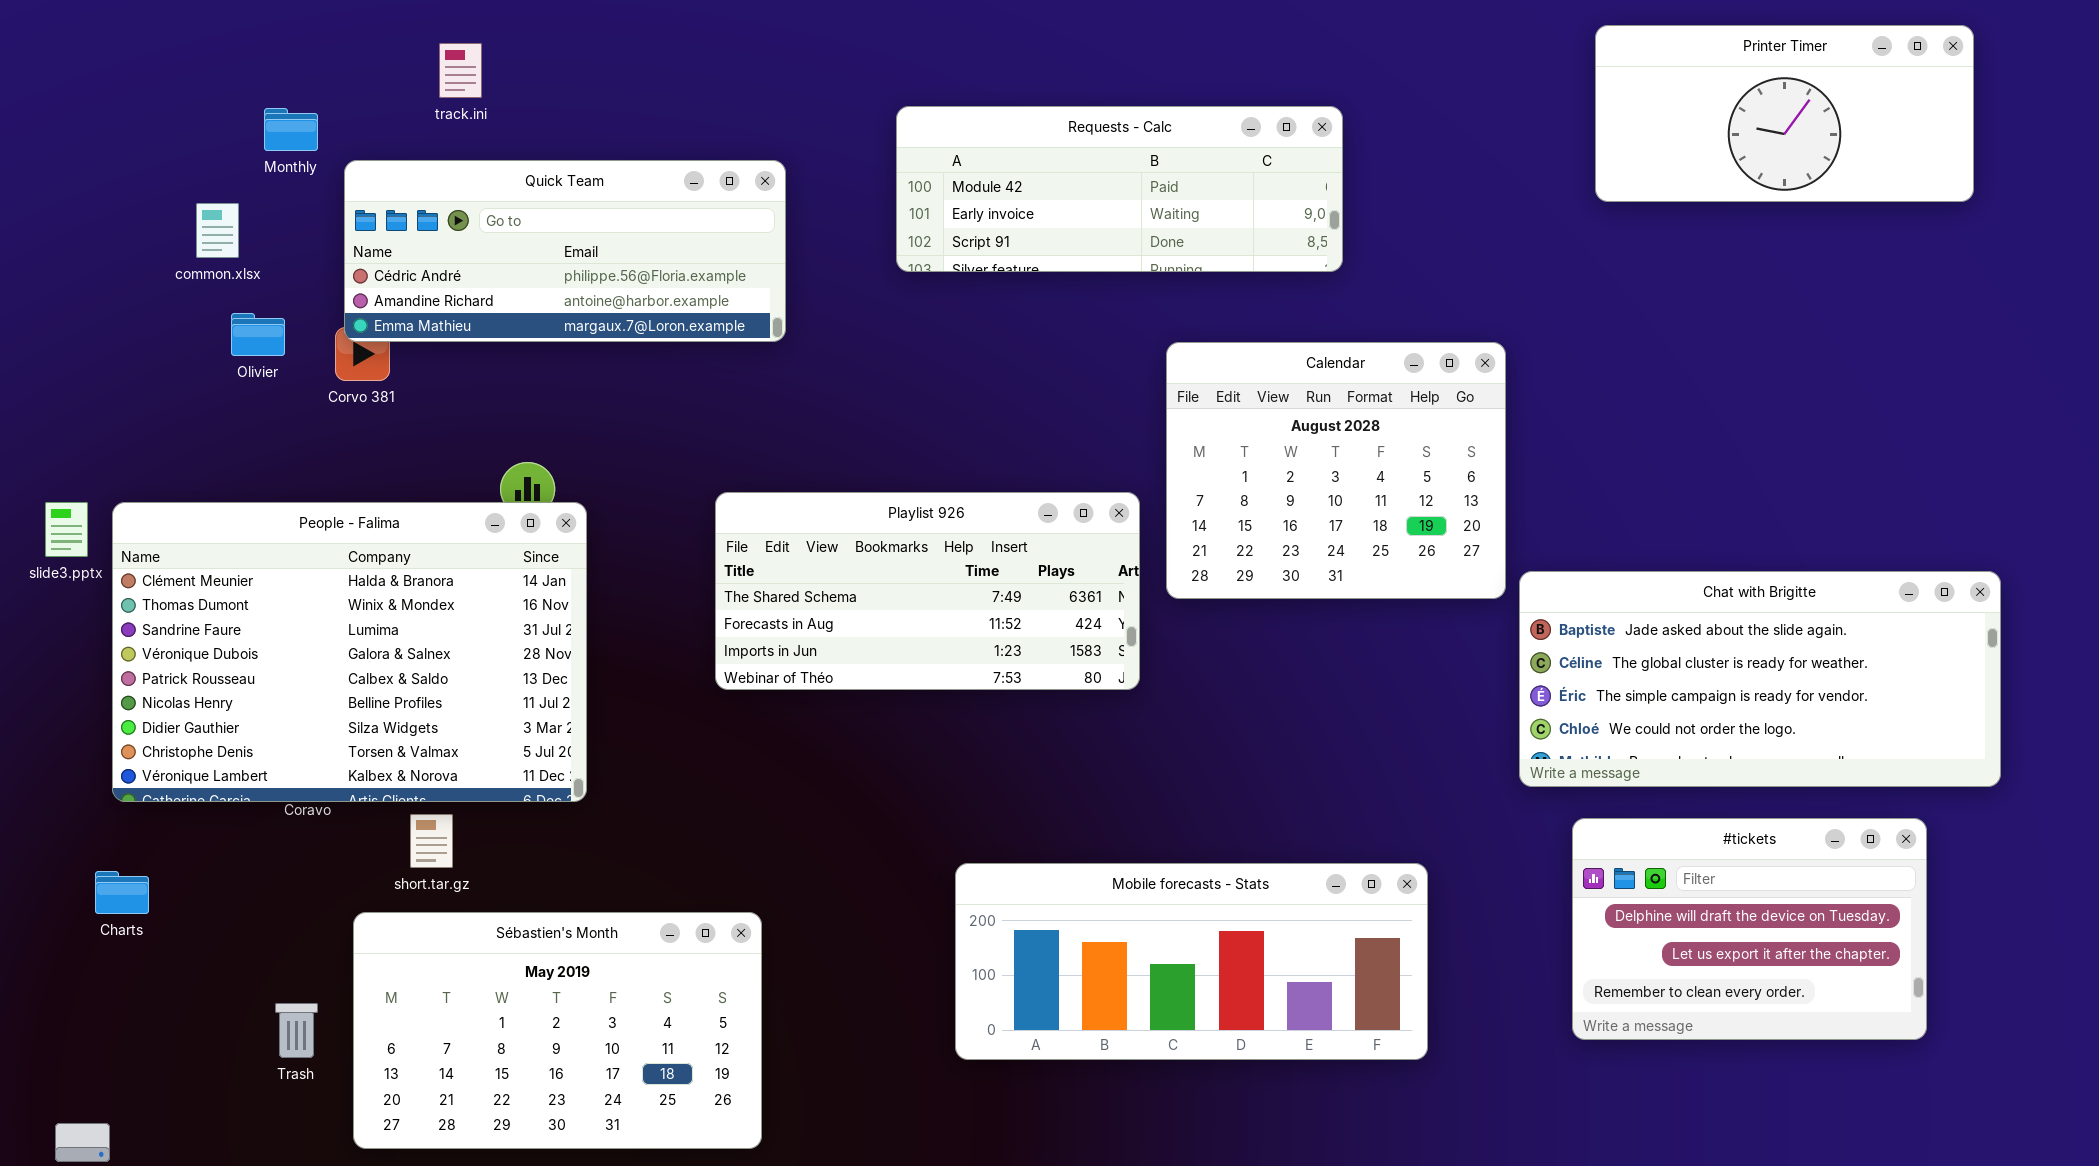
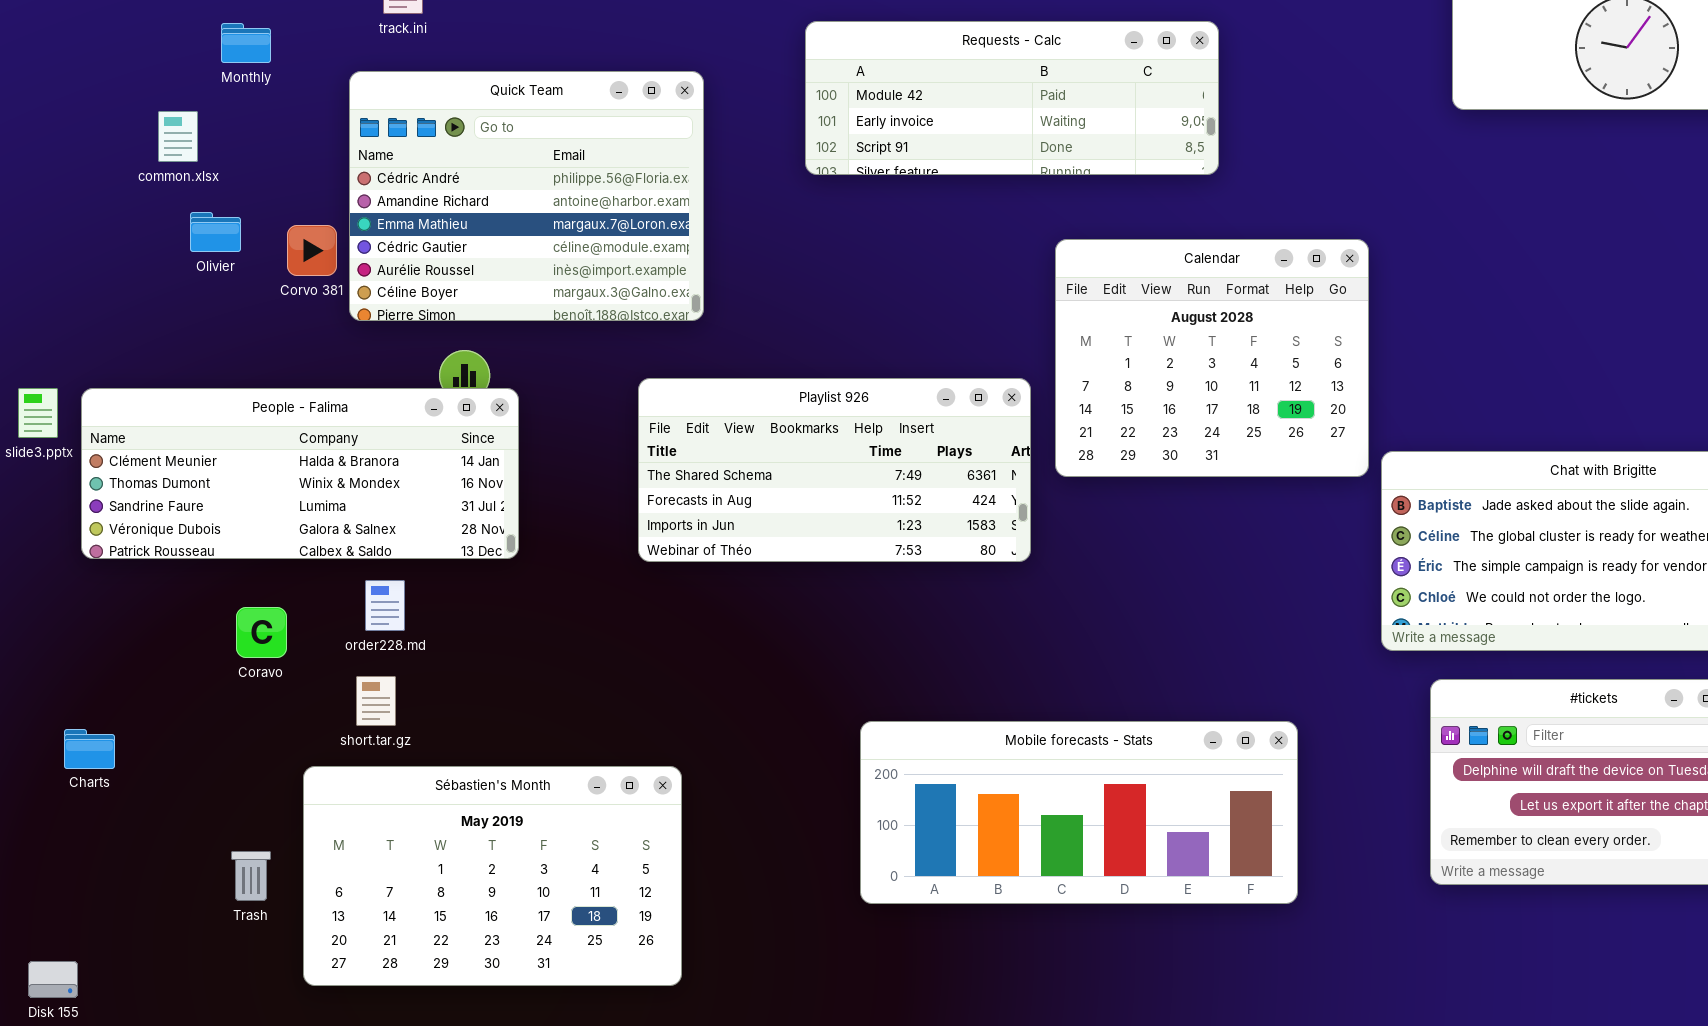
Quick Team: [344,160,786,342] -> [349,71,704,321], resized
People - Falima: [112,502,587,802] -> [81,388,519,559], resized

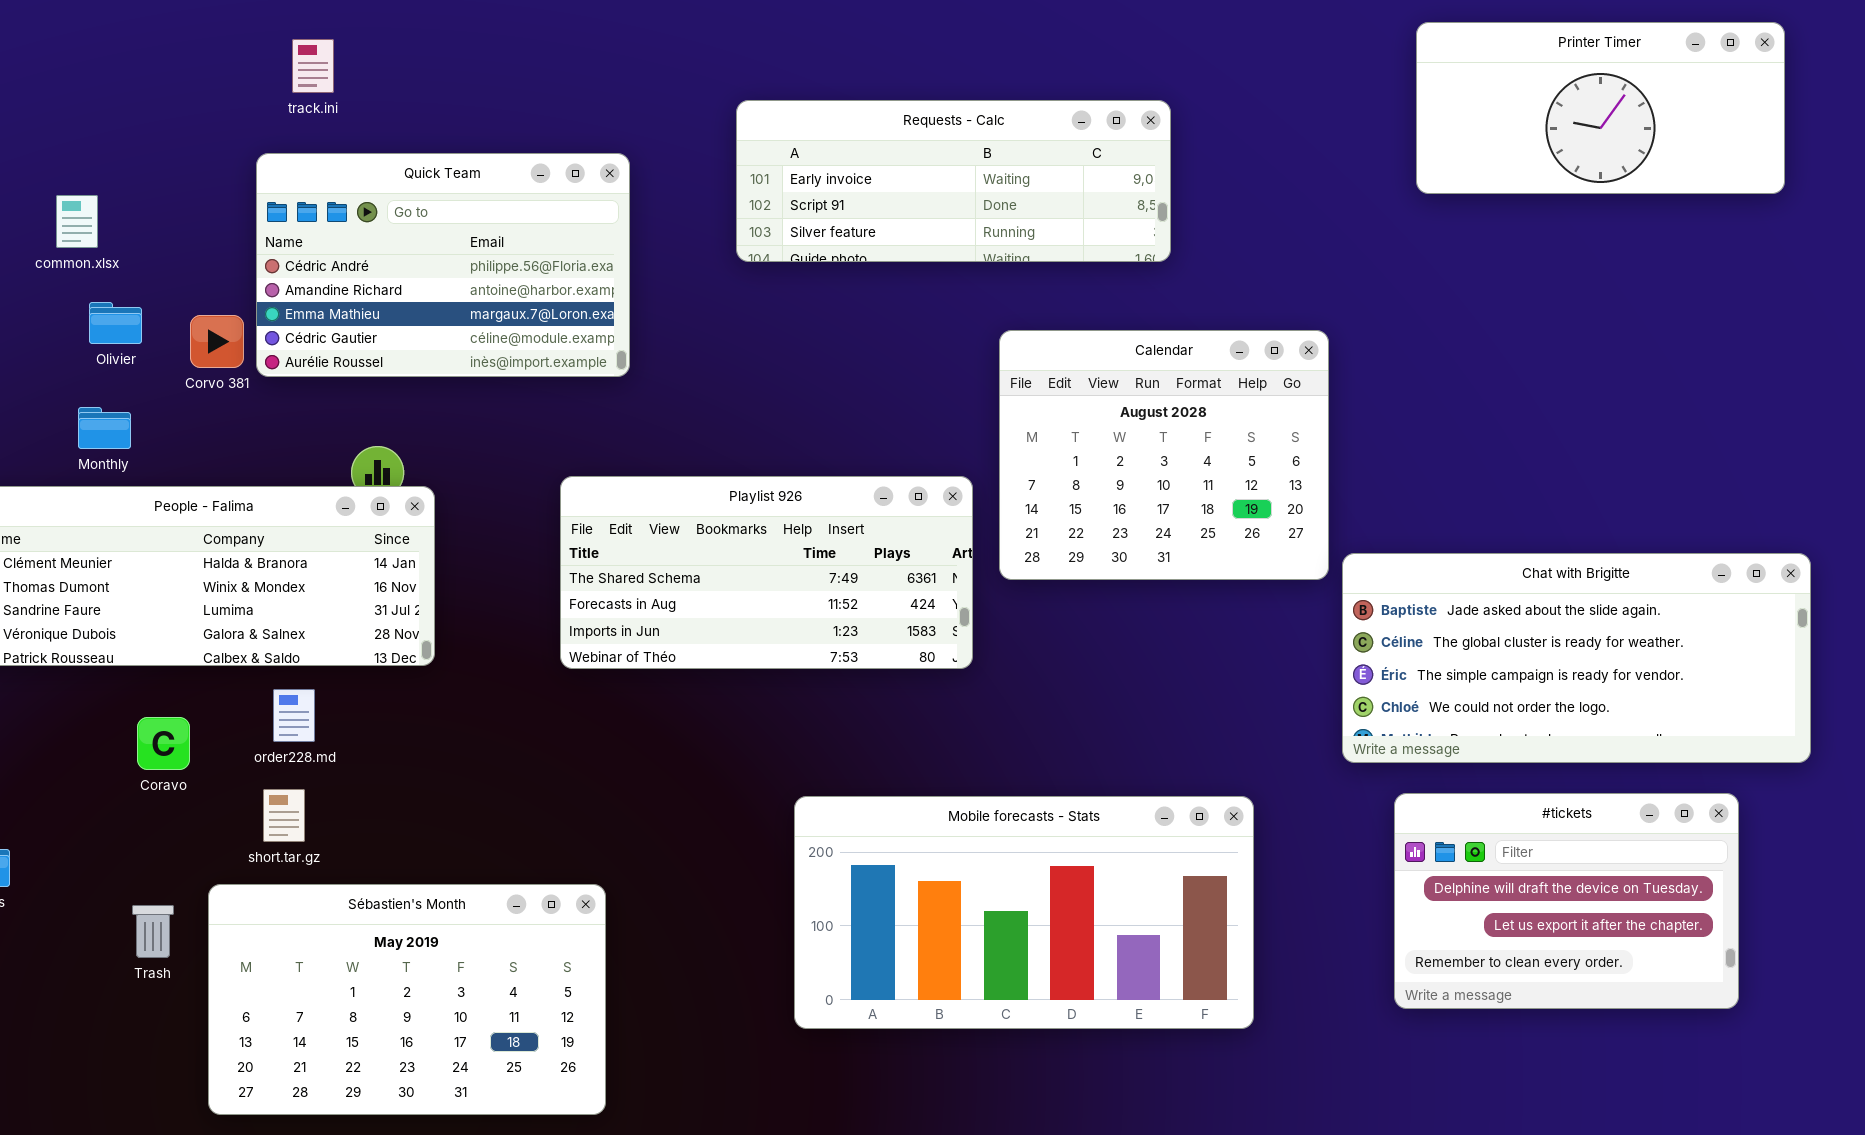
Requests - Calc: [805,21,1219,175] -> [736,100,1171,262], scrolled down 1 row
Monthly: [221,23,271,63] -> [78,407,131,449], moved
Quick Team: [349,71,704,321] -> [256,153,630,377], resized
Mobile forecasts - Stats: [860,721,1298,904] -> [794,796,1254,1029], resized
Trash: [231,851,271,901] -> [132,905,174,958], moved

